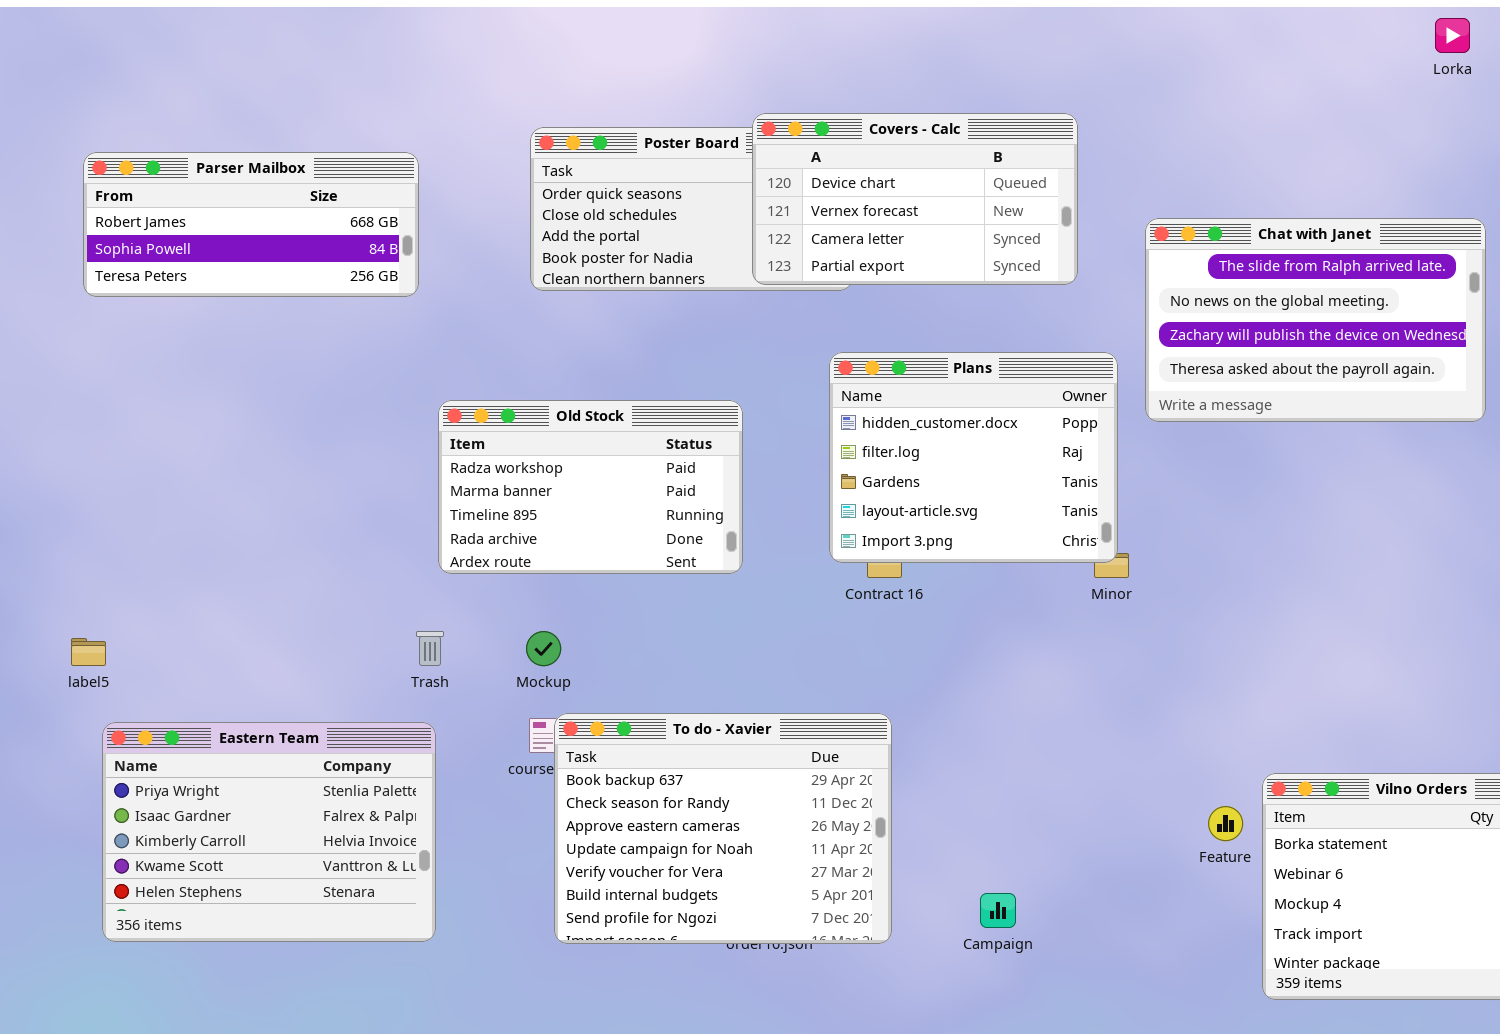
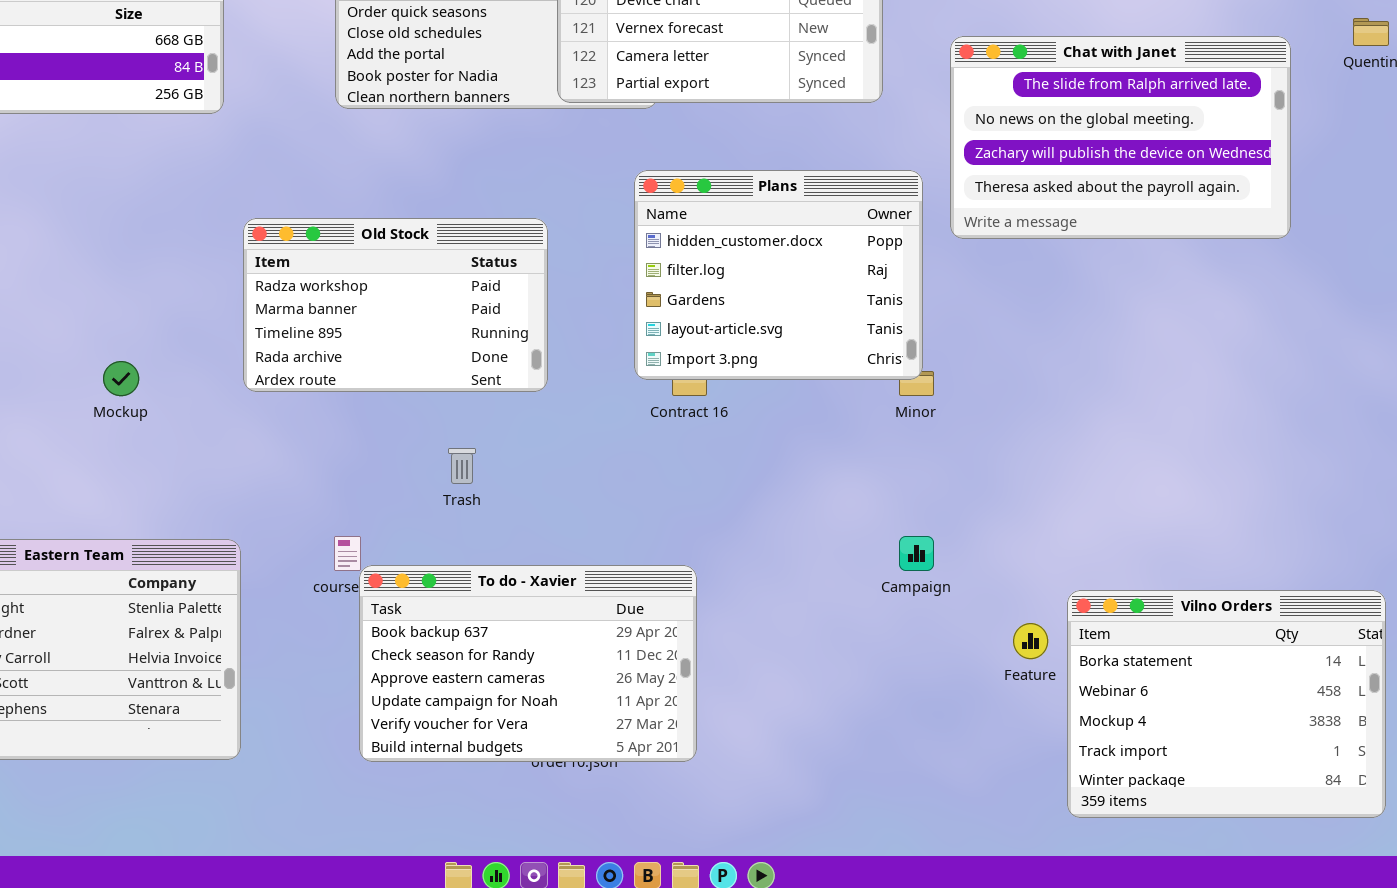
Trash: [416,631,444,666] -> [448,448,476,484], moved
Mockup: [526,631,561,666] -> [103,361,139,396], moved
To do - Xavier: [554,713,892,944] -> [359,565,697,762], resized
Campaign: [980,893,1016,928] -> [899,536,934,571], moved

